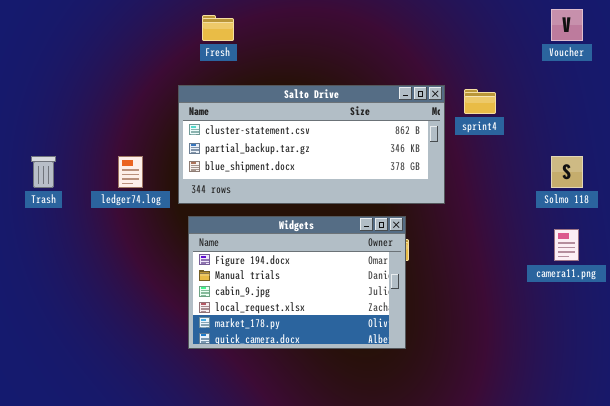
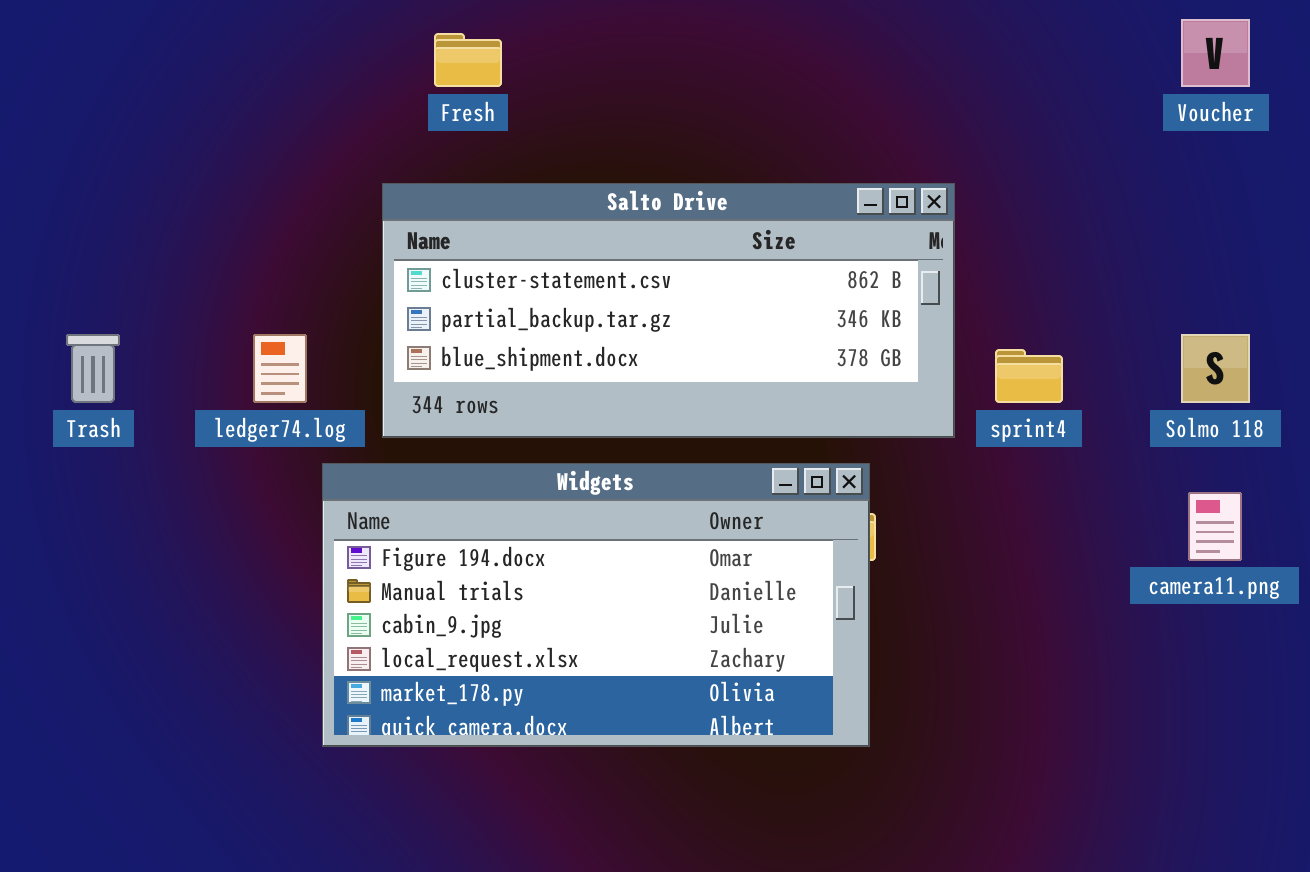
sprint4: [464,89,496,114] -> [995,349,1063,403], moved
Widgets: [188,216,406,349] -> [322,463,870,747], resized

